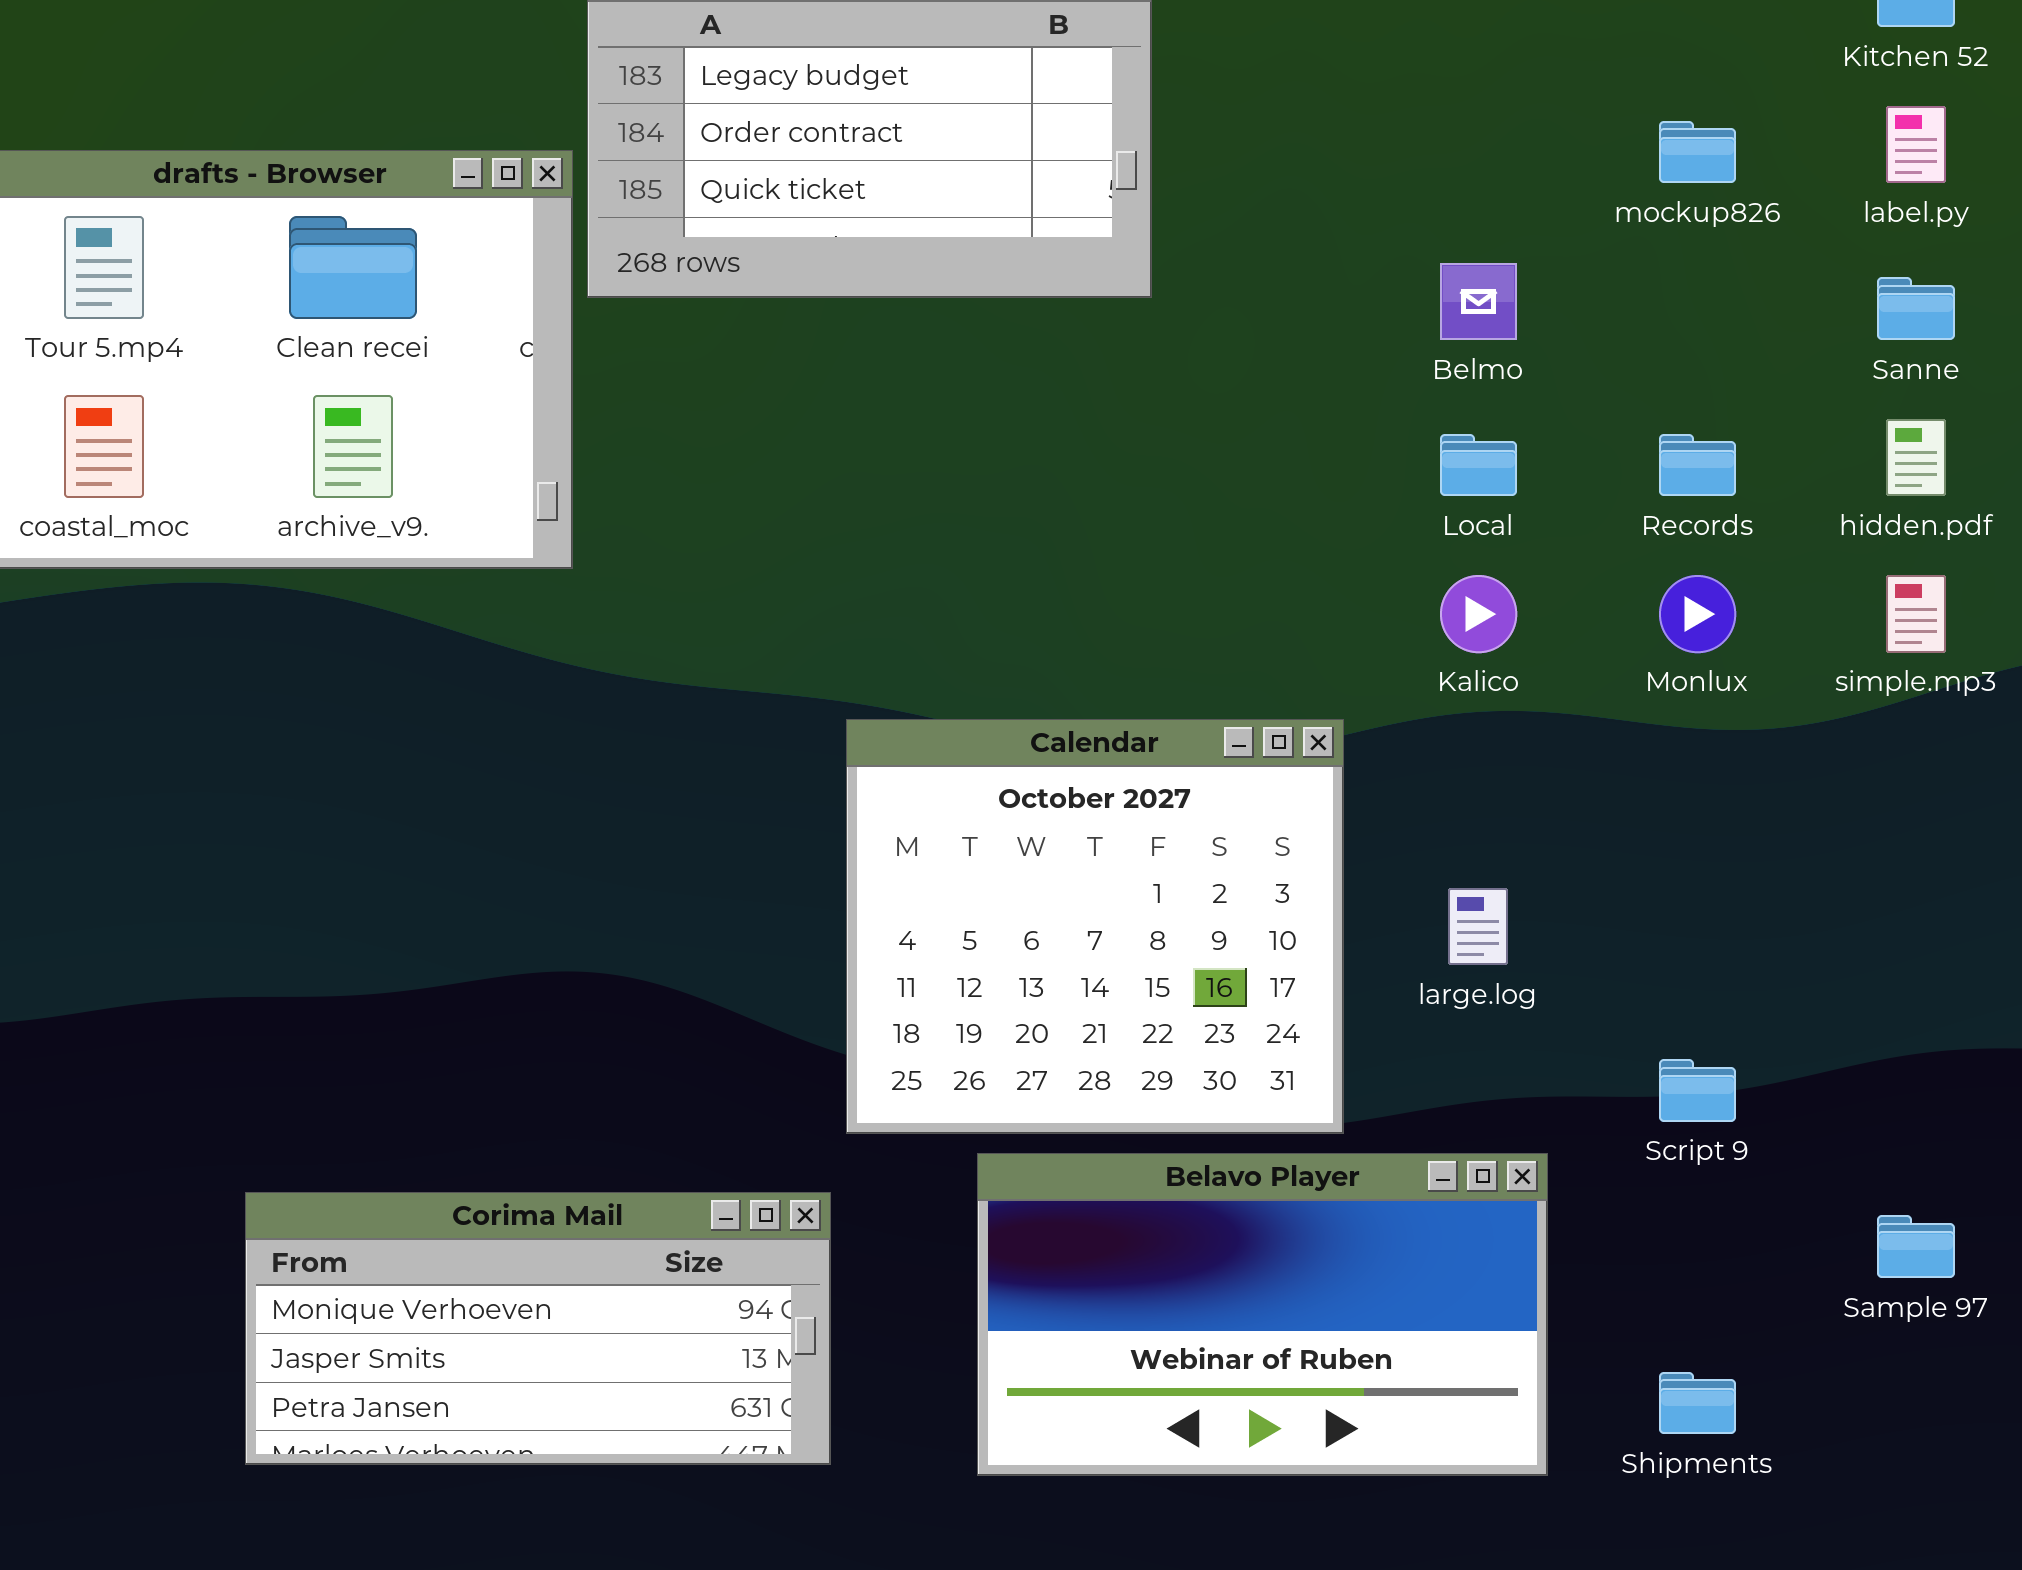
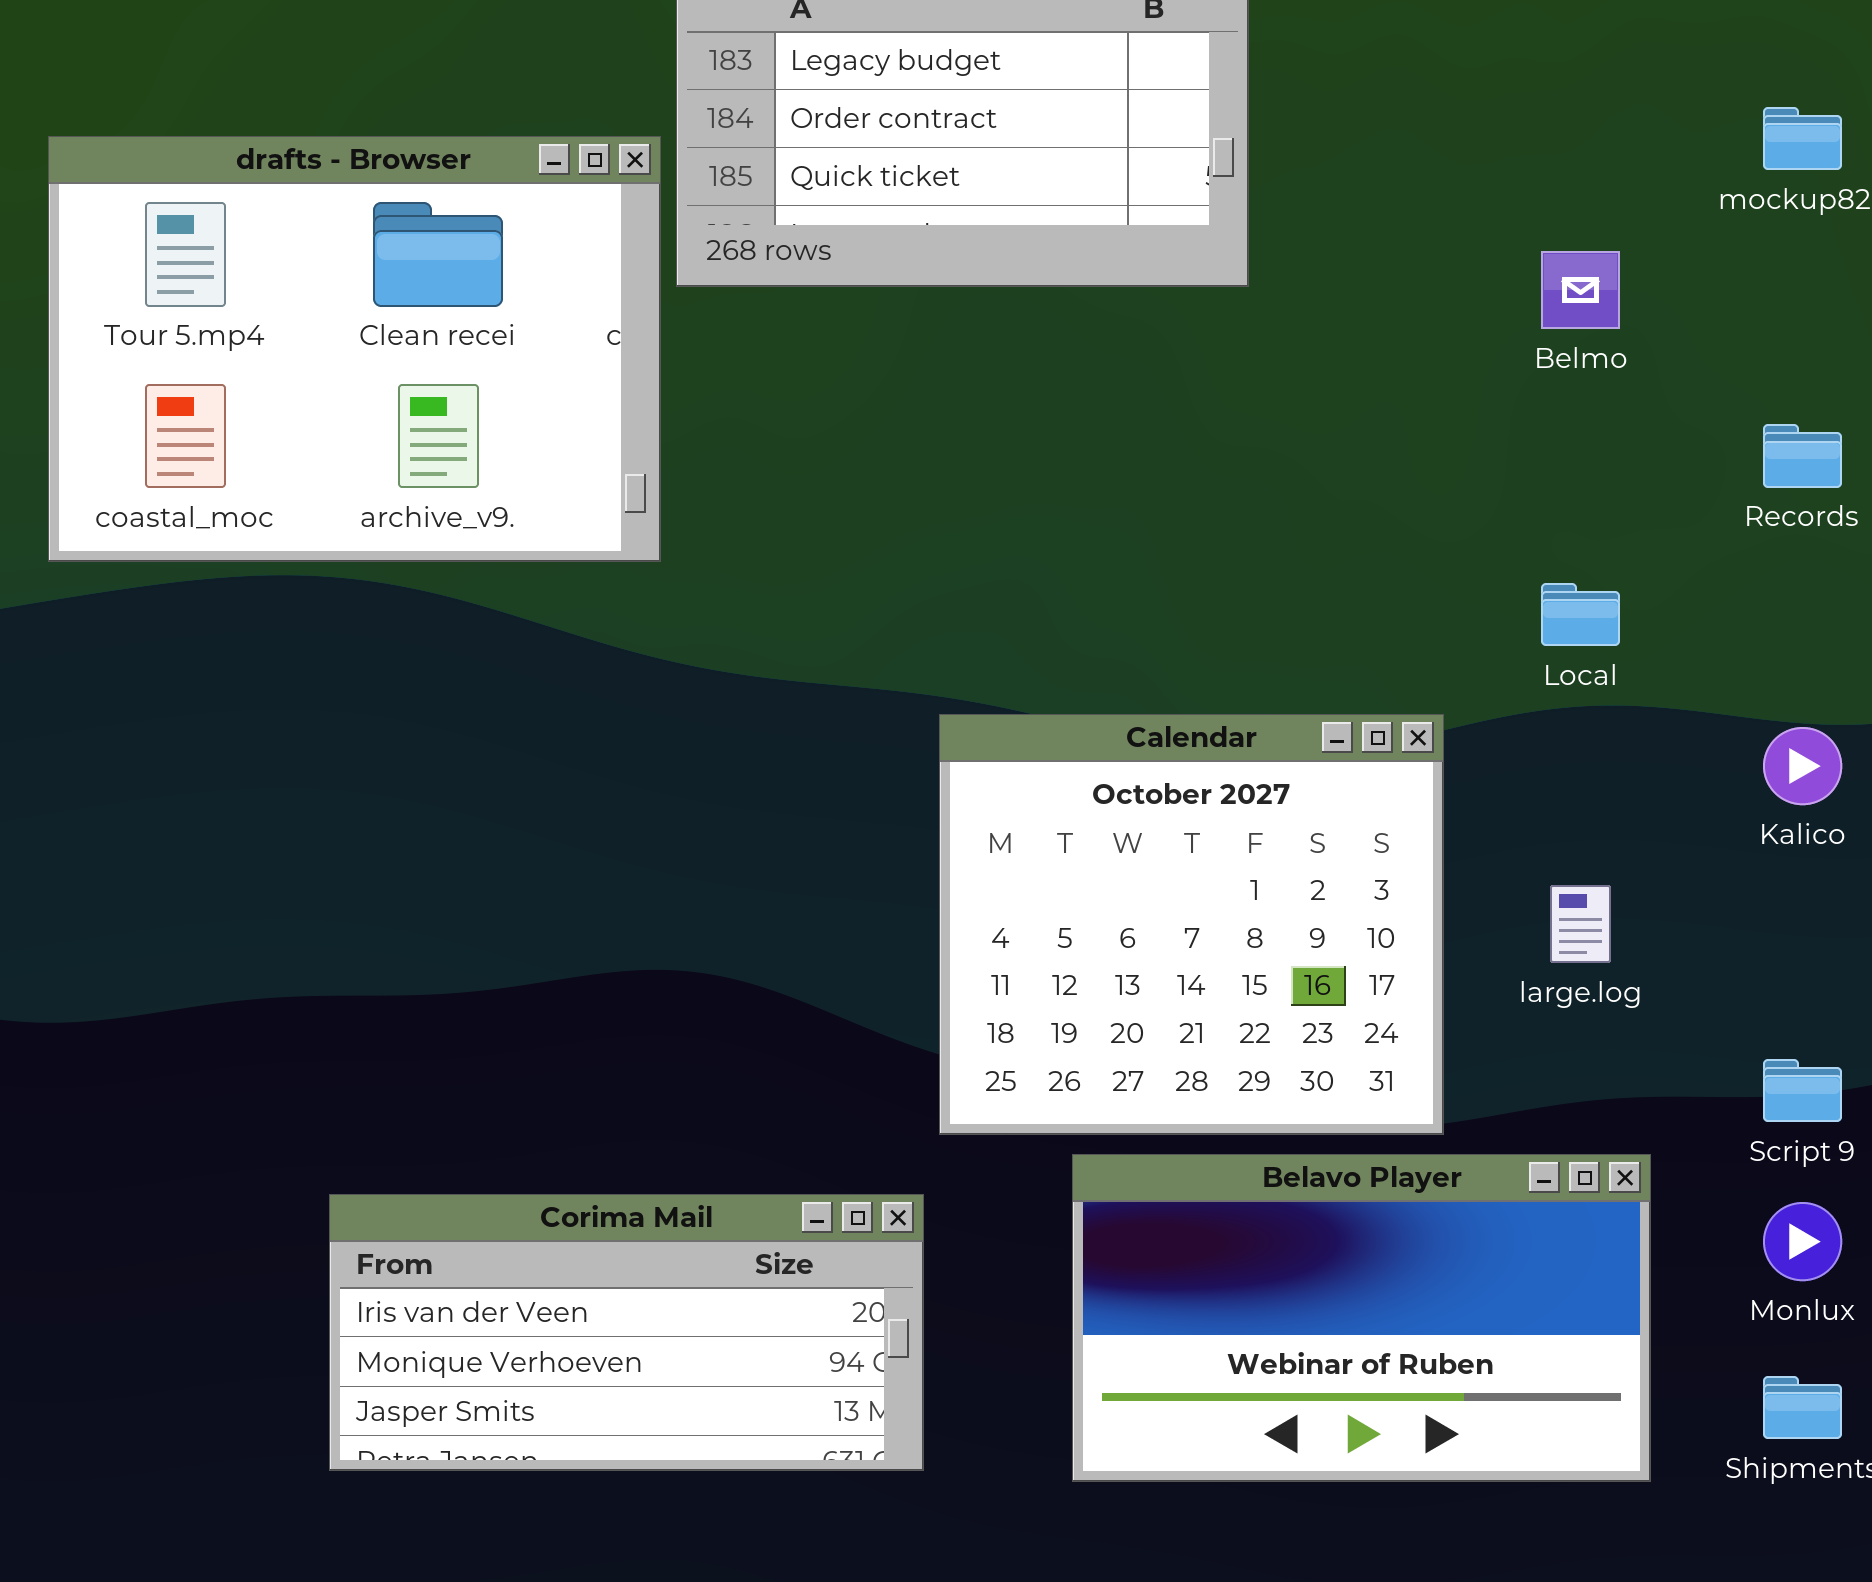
Local: [1440,434,1517,496] -> [1541,583,1620,646], moved
Kalico: [1440,575,1517,653] -> [1763,727,1842,805], moved
Monlux: [1659,575,1736,653] -> [1763,1202,1842,1281], moved
Corima Mail: [245,1192,831,1465] -> [329,1194,924,1471], scrolled up 1 row

